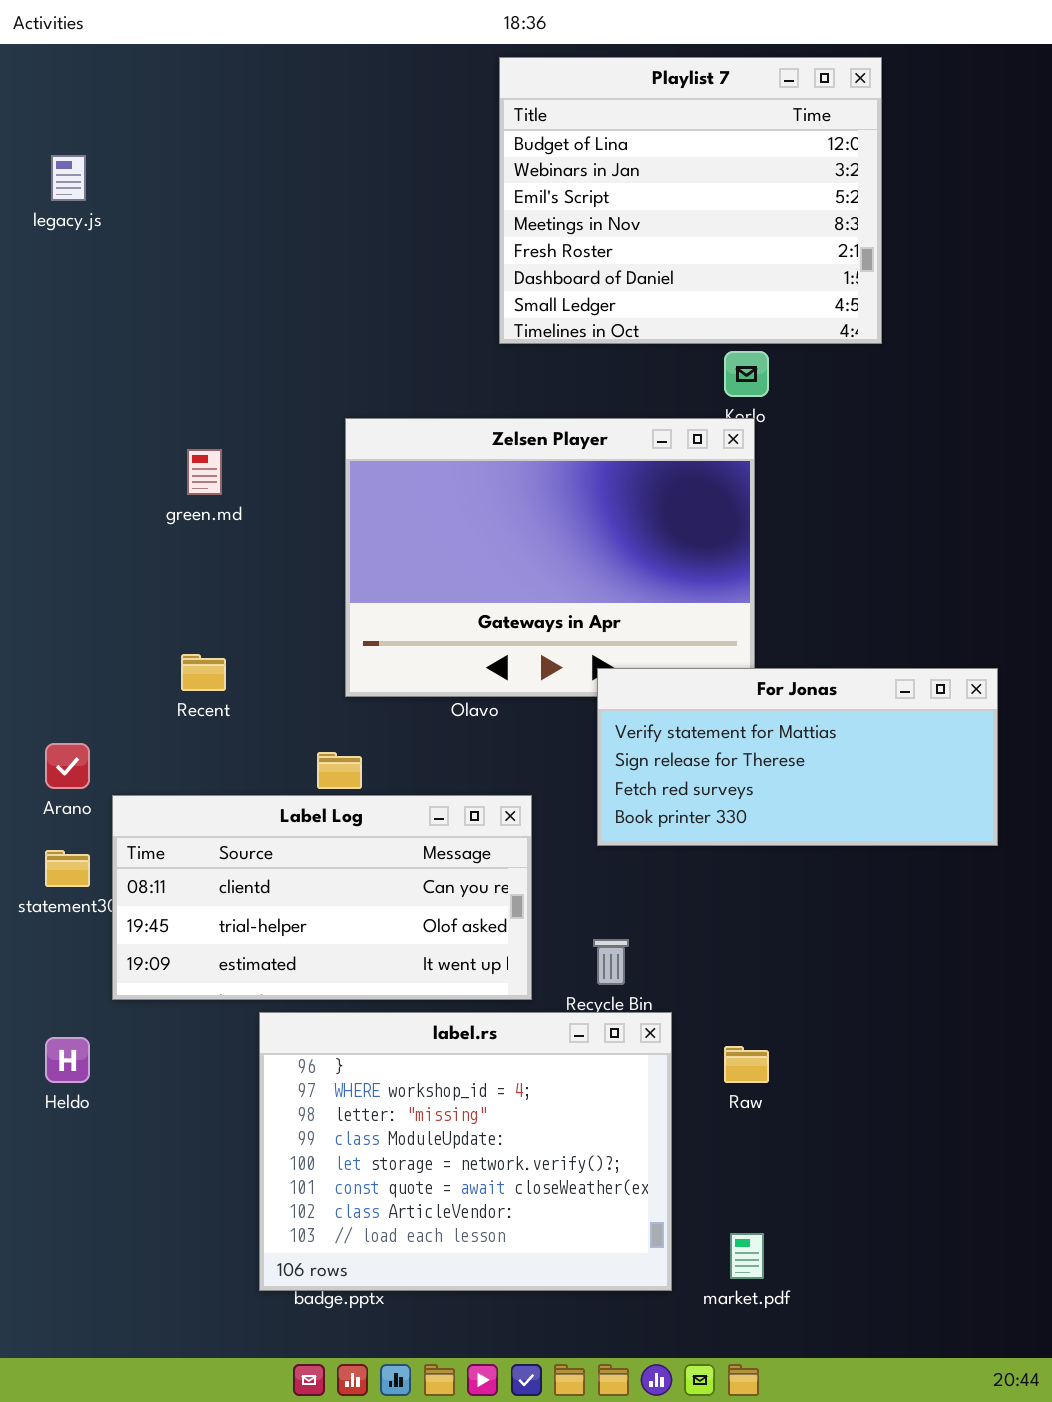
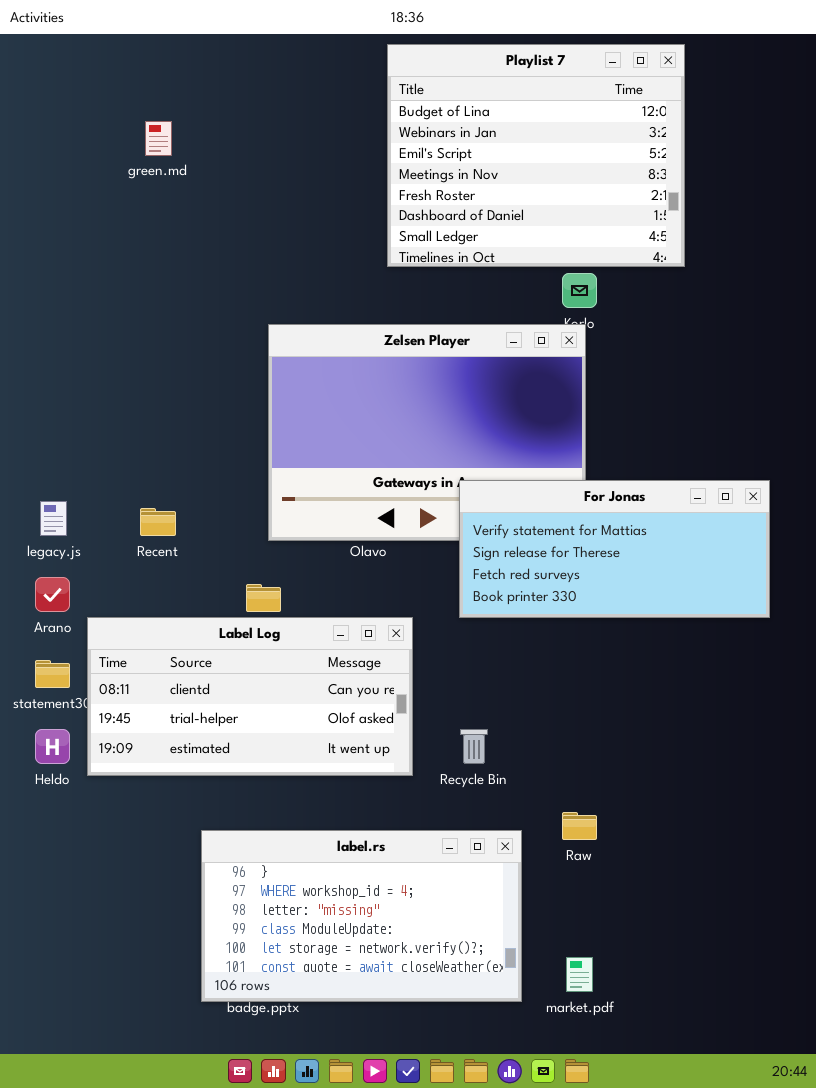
legacy.js: [51,155,86,201] -> [40,501,67,536], moved
green.md: [187,449,222,495] -> [145,121,172,156], moved
For Jonas: [597,668,998,846] -> [459,480,770,618], moved
label.rs: [259,1012,672,1291] -> [201,830,522,1002], resized
Heldo: [45,1037,90,1083] -> [35,729,70,764], moved

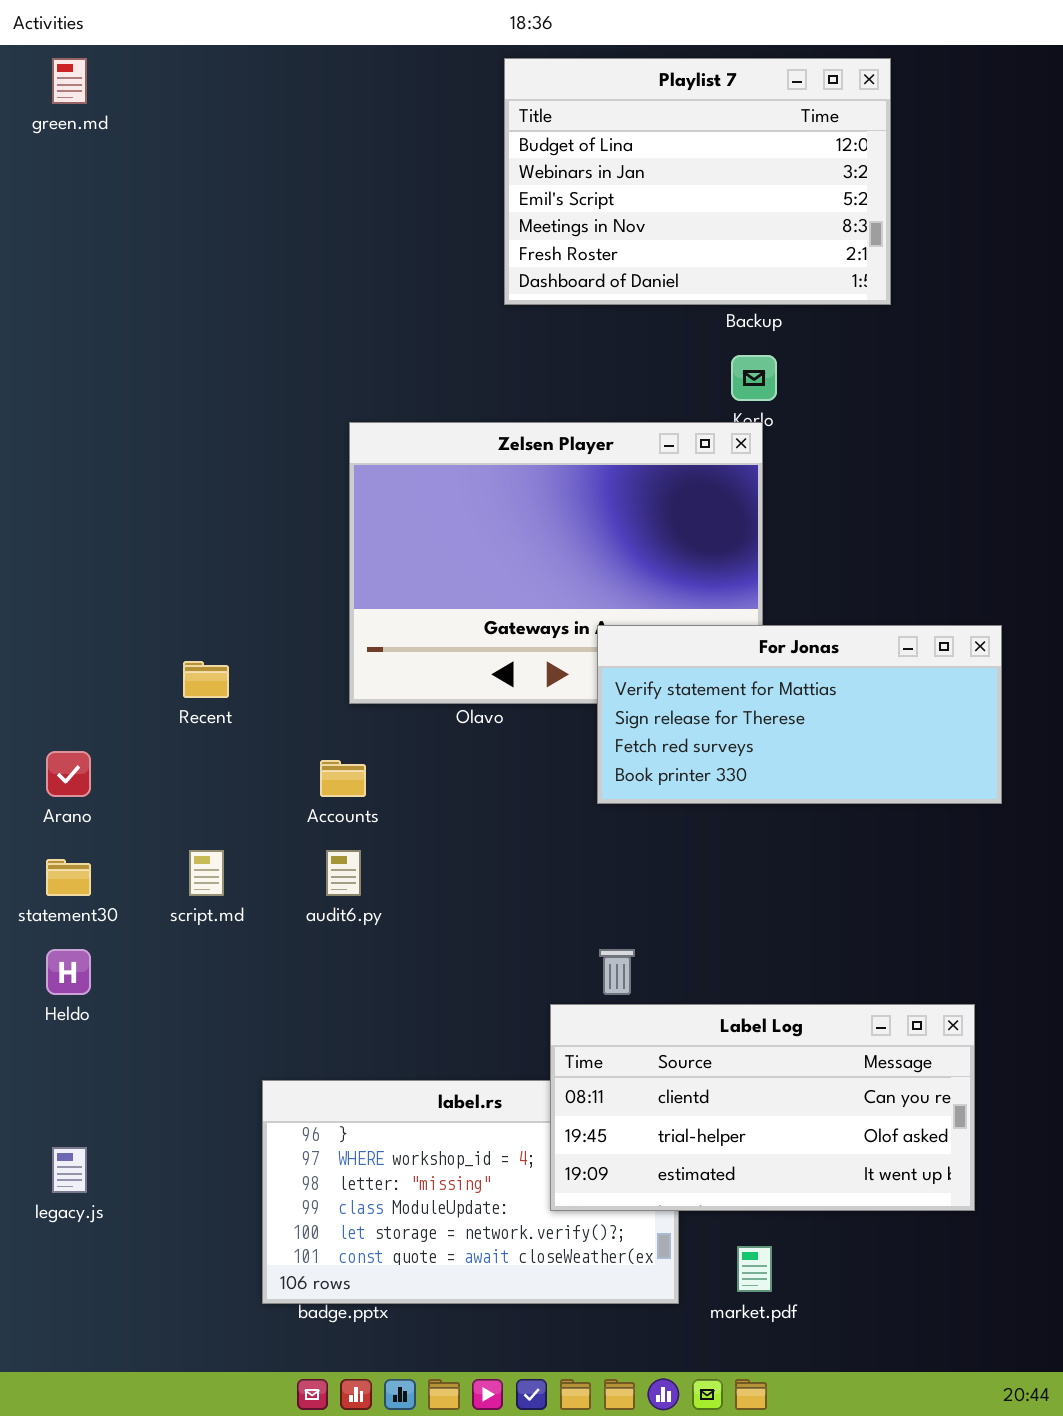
Playlist 7: [387,44,685,267] -> [504,58,891,305], resized
green.md: [145,121,172,156] -> [52,58,87,104], moved
legacy.js: [40,501,67,536] -> [52,1147,87,1193], moved
Label Log: [87,617,413,776] -> [550,1004,975,1211], moved

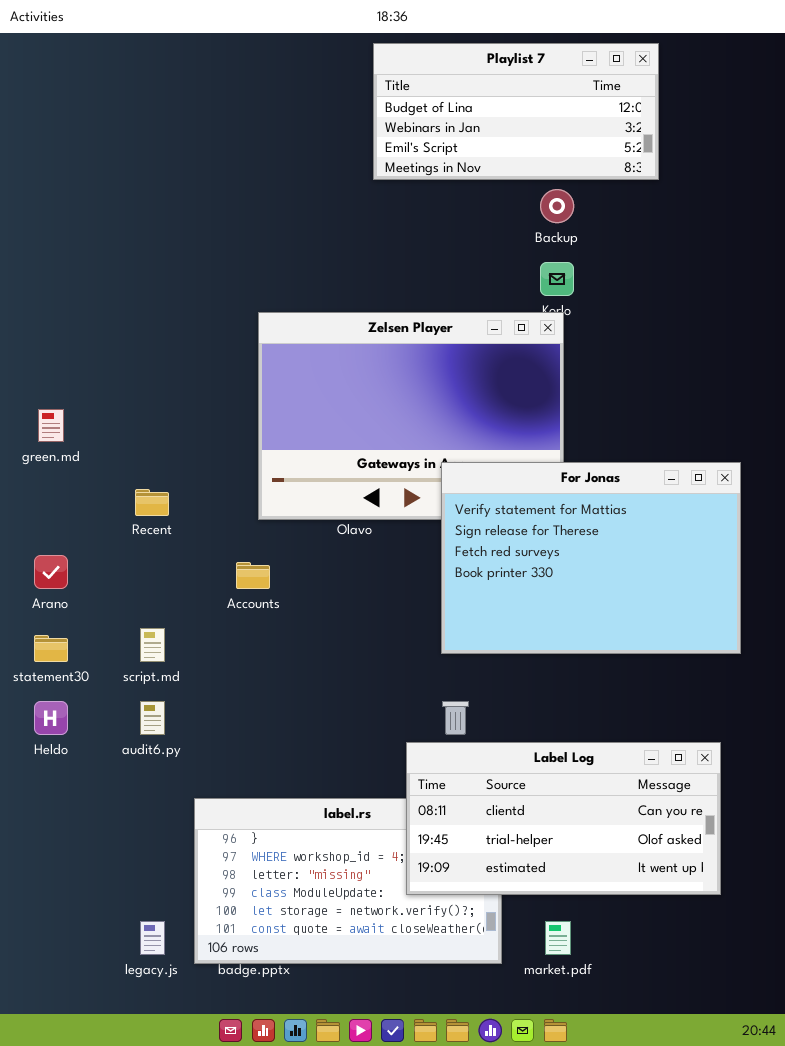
green.md: [52,58,87,104] -> [38,409,64,442], moved
Playlist 7: [504,58,891,305] -> [373,43,659,180], resized
For Jonas: [597,625,1002,804] -> [441,462,741,654], resized
audit6.py: [326,850,361,896] -> [140,701,165,735], moved
legacy.js: [52,1147,87,1193] -> [140,921,165,955], moved

